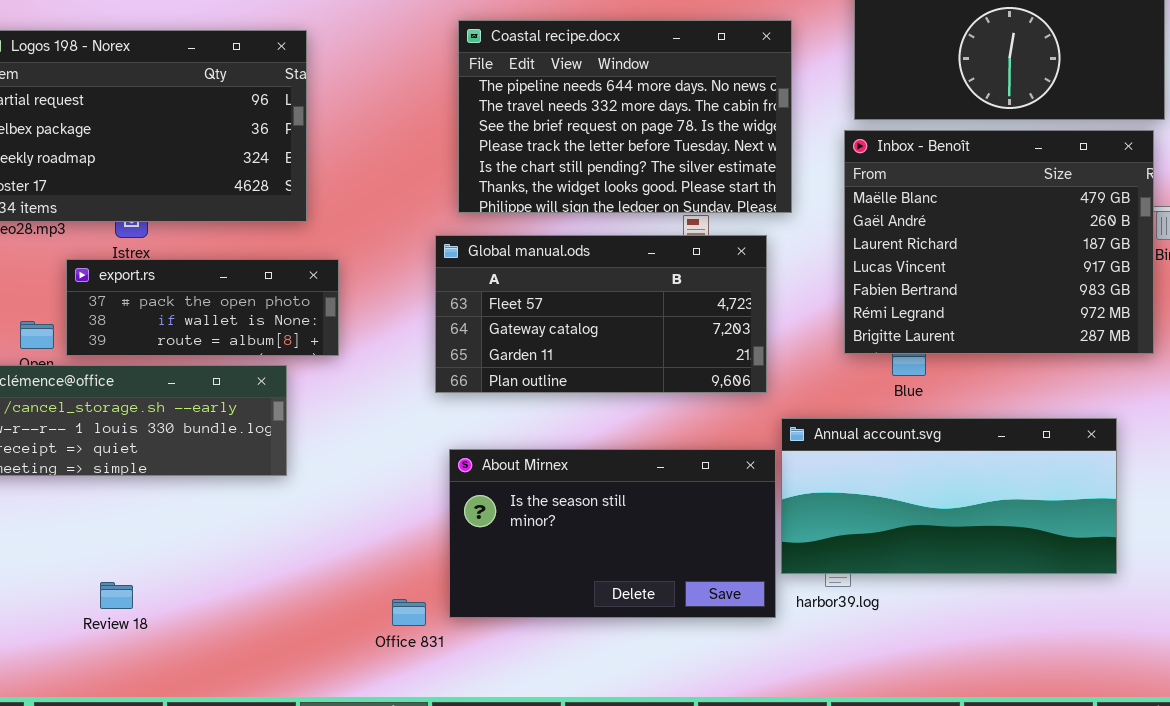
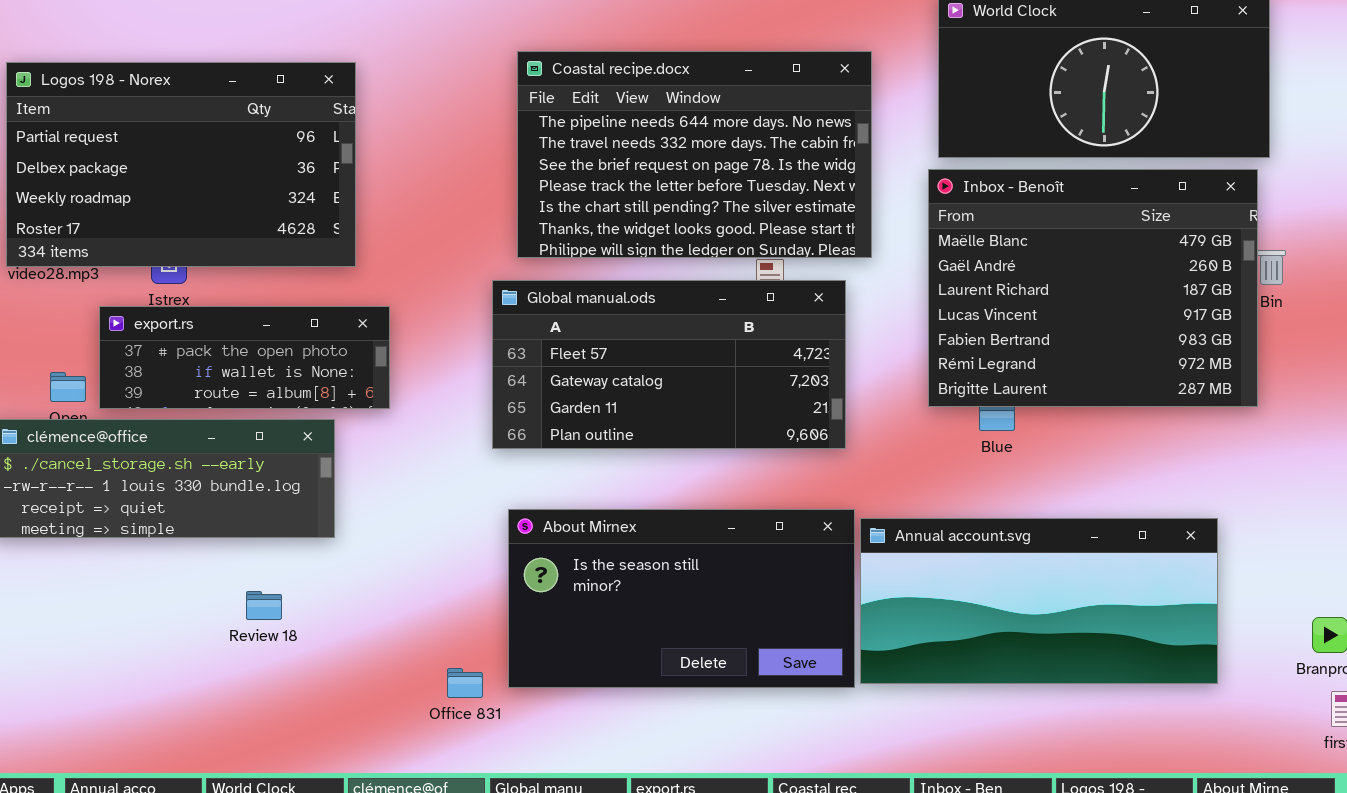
Annual account.svg: [781,418,1117,574] -> [860,518,1218,684], moved
Review 18: [100,582,133,609] -> [246,591,282,620], moved

